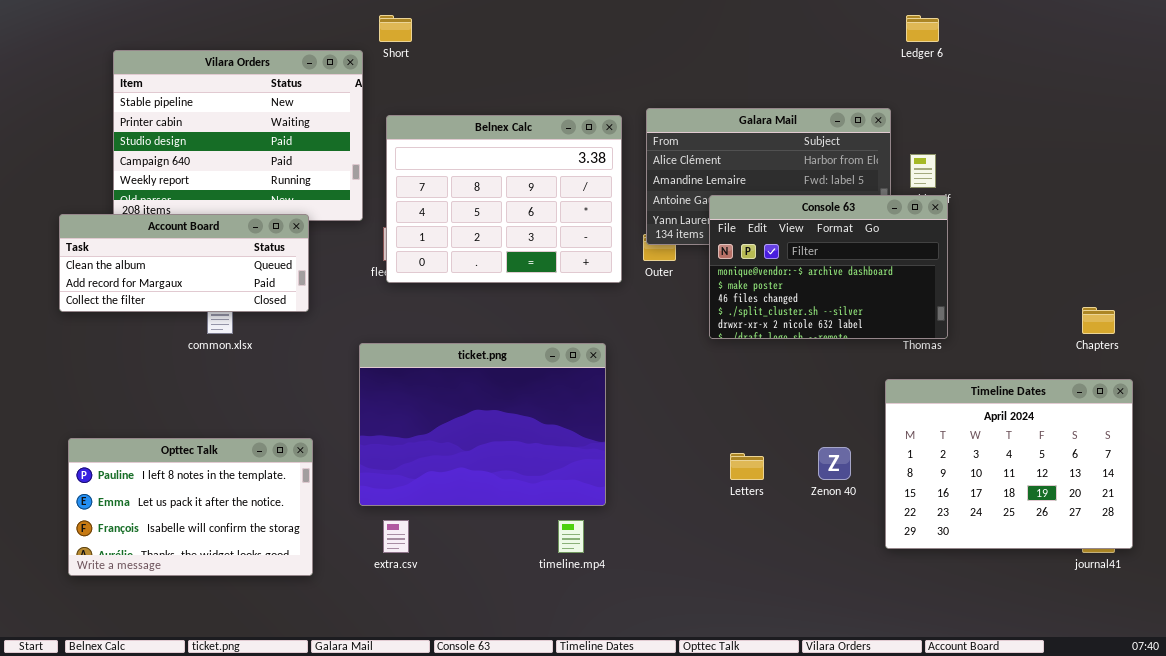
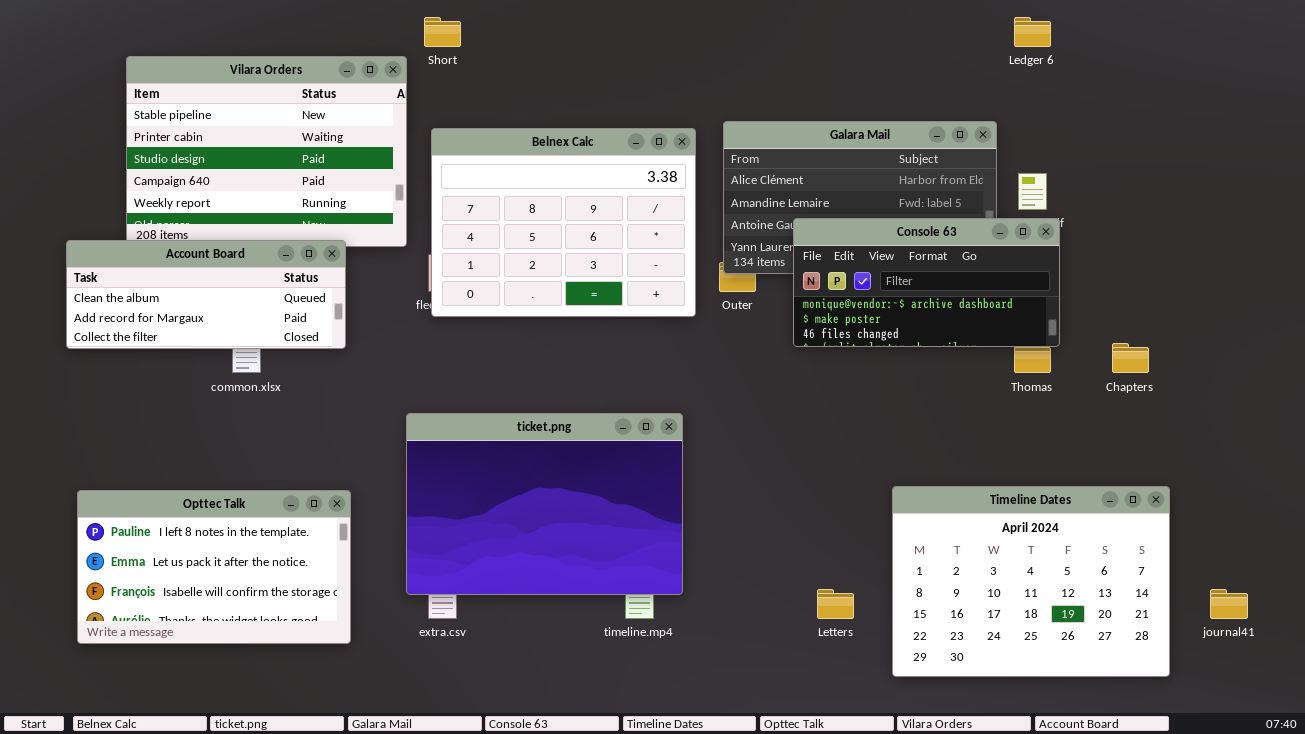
Console 63: [709,195,948,339] -> [793,218,1060,347], resized
Chapters: [1082,307,1115,334] -> [1112,343,1149,373], moved
ticket.png: [359,343,606,506] -> [406,413,683,595], moved
Timeline Dates: [885,379,1133,549] -> [892,486,1170,677], moved
Letters: [730,453,764,480] -> [817,589,854,619], moved

